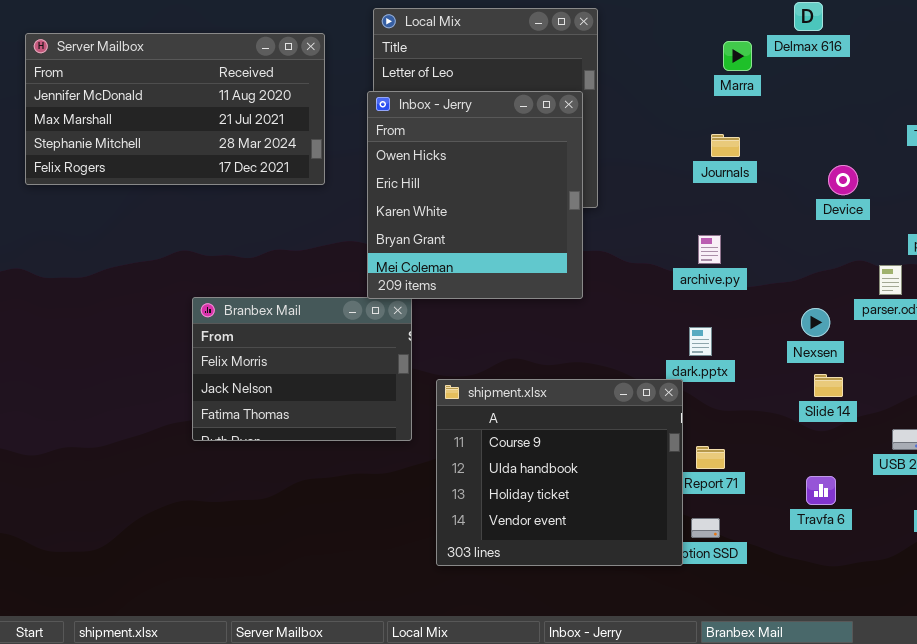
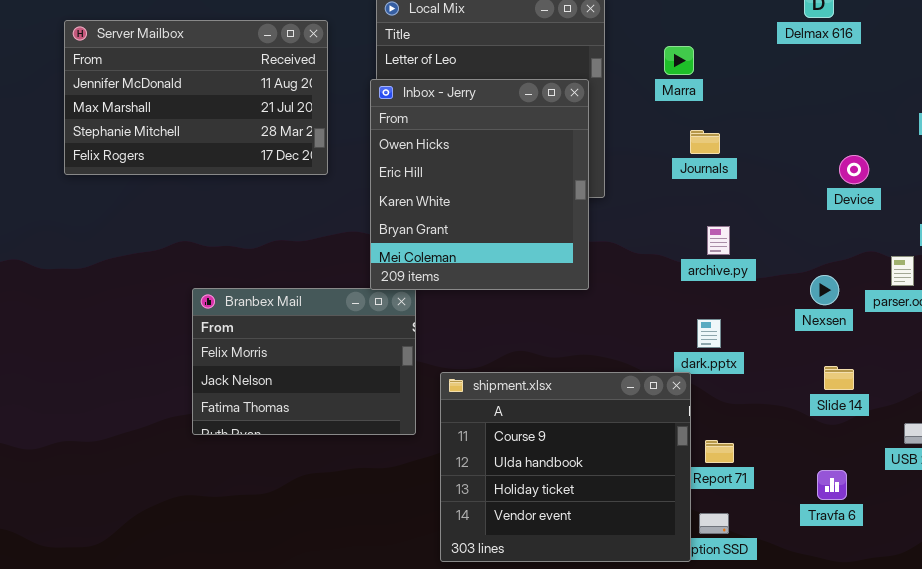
Server Mailbox: [25,33,325,185] -> [64,20,328,175], resized
Marra: [723,41,752,71] -> [664,46,694,75], moved
Journals: [711,134,740,157] -> [690,130,720,154], moved
Nexsen: [801,308,830,337] -> [810,275,839,305], moved

